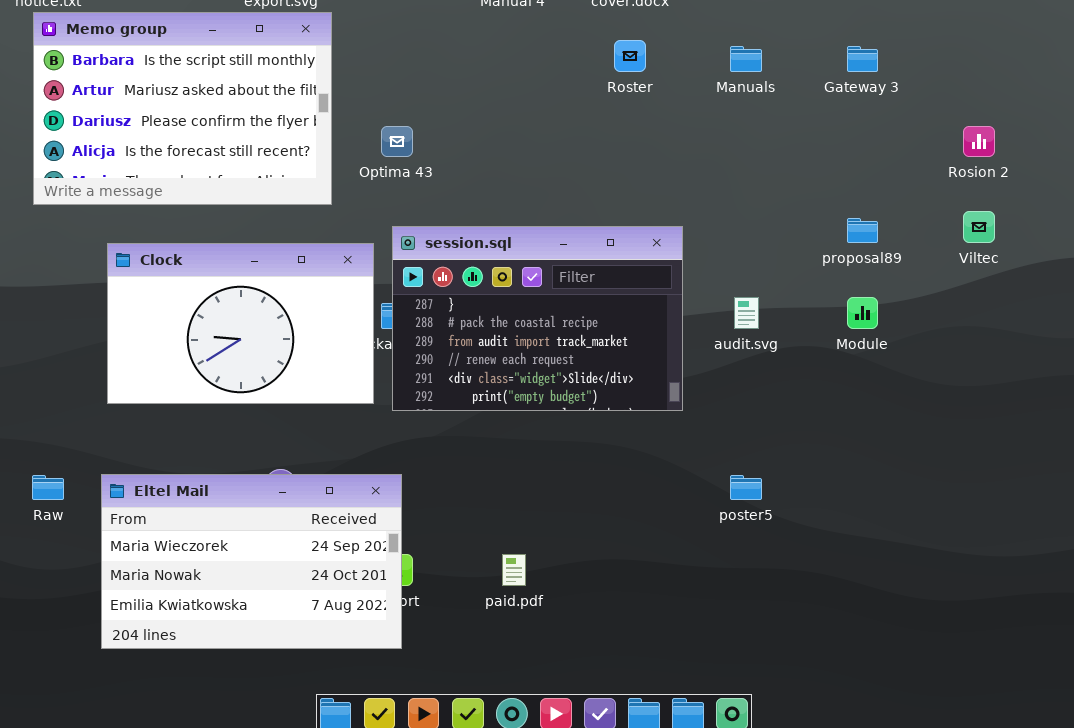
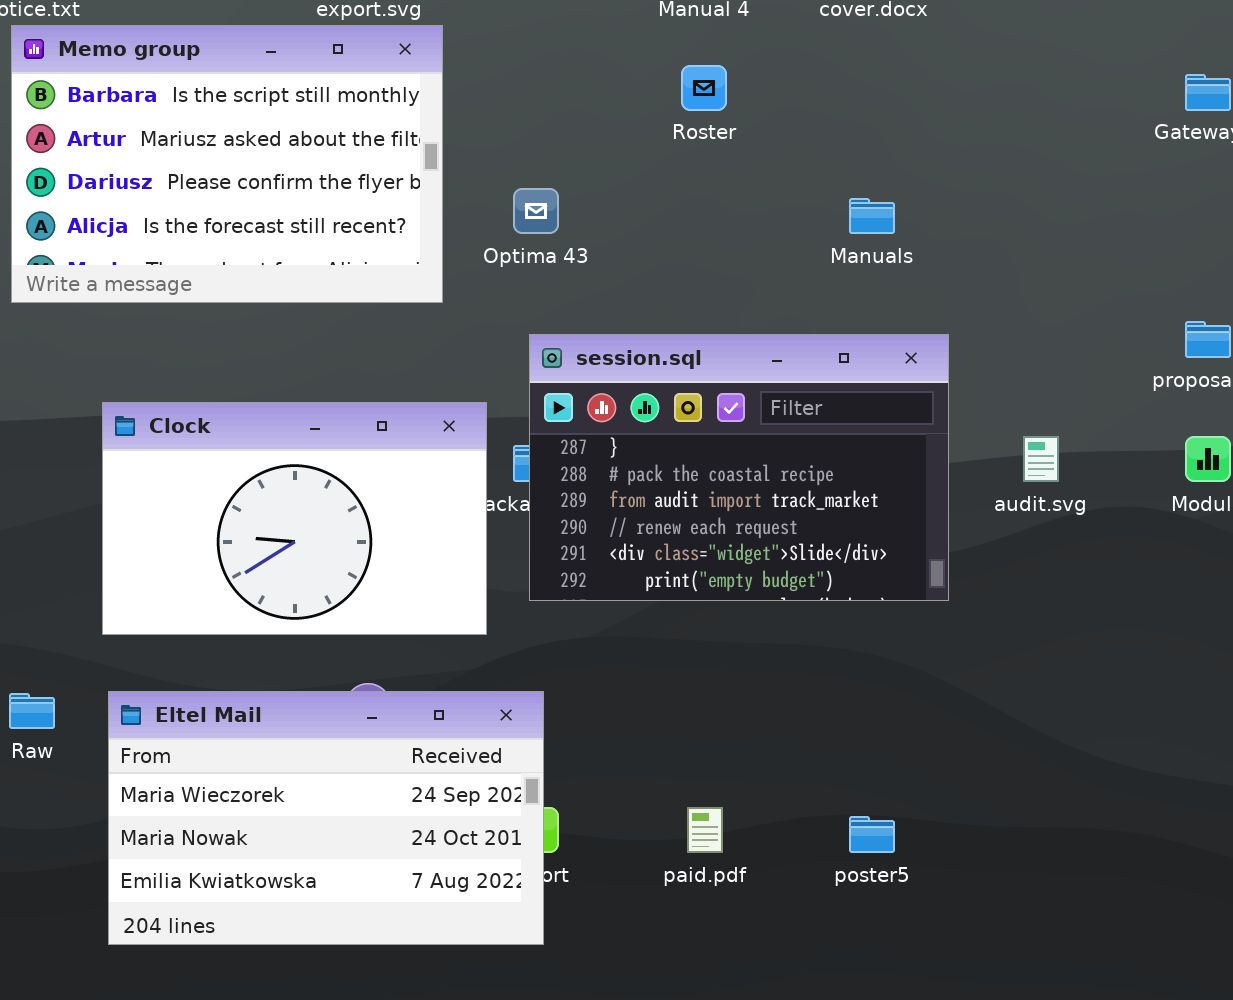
Roster: [614,40,646,72] -> [681,65,727,111], moved
Manuals: [730,46,762,72] -> [849,198,895,234], moved
Clock: [107,243,374,404] -> [102,402,487,635], moved
poster5: [730,475,762,500] -> [849,816,895,853], moved

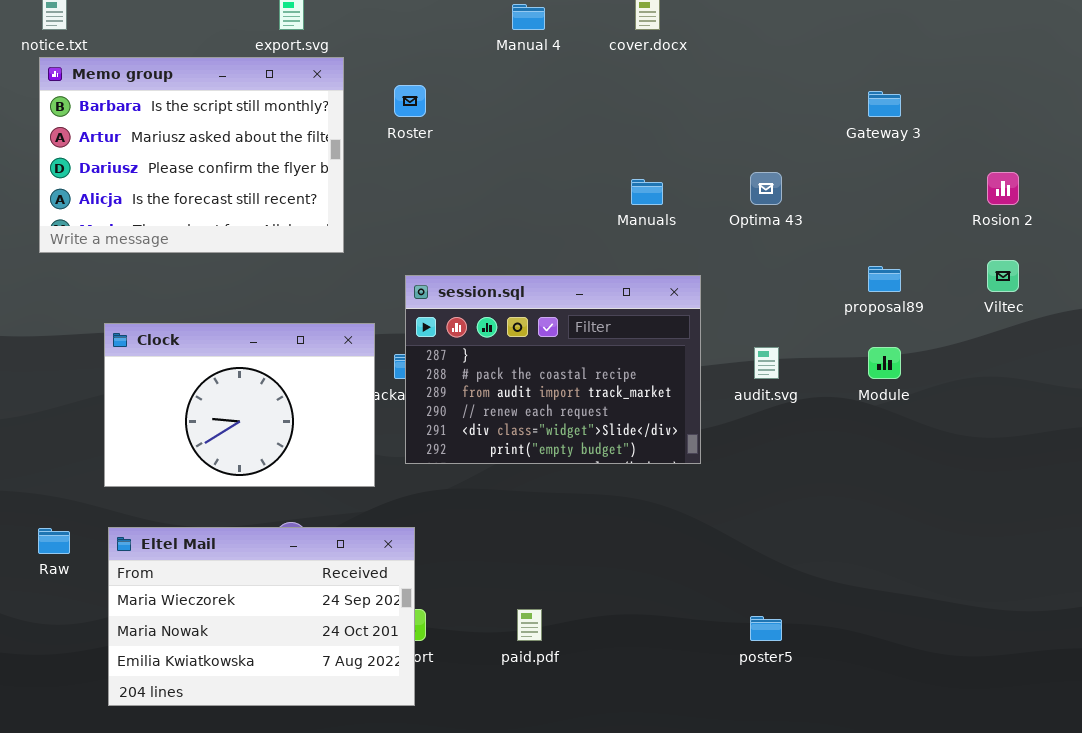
Roster: [681,65,727,111] -> [394,85,426,117], moved
Optima 43: [513,188,559,234] -> [750,172,782,205], moved
poster5: [849,816,895,853] -> [750,616,782,641], moved

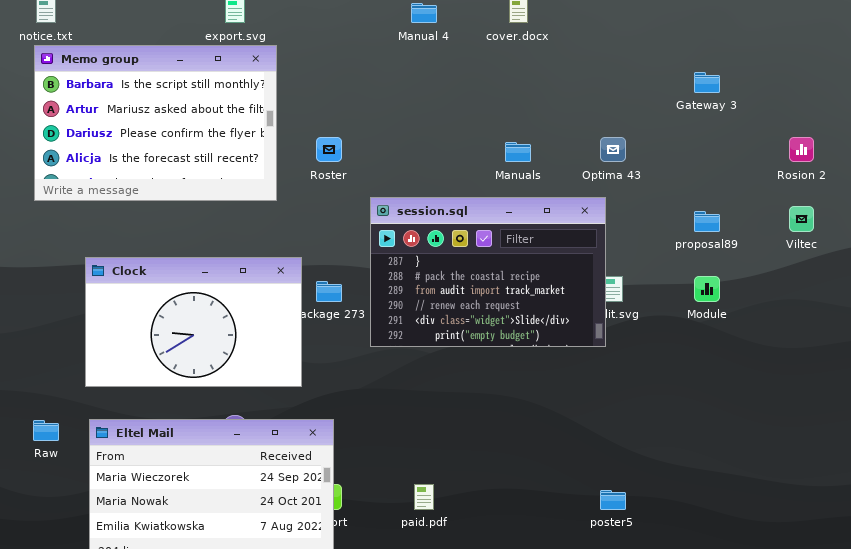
Roster: [394,85,426,117] -> [316,137,342,162], moved
session.sql: [405,275,701,464] -> [370,197,606,347], moved

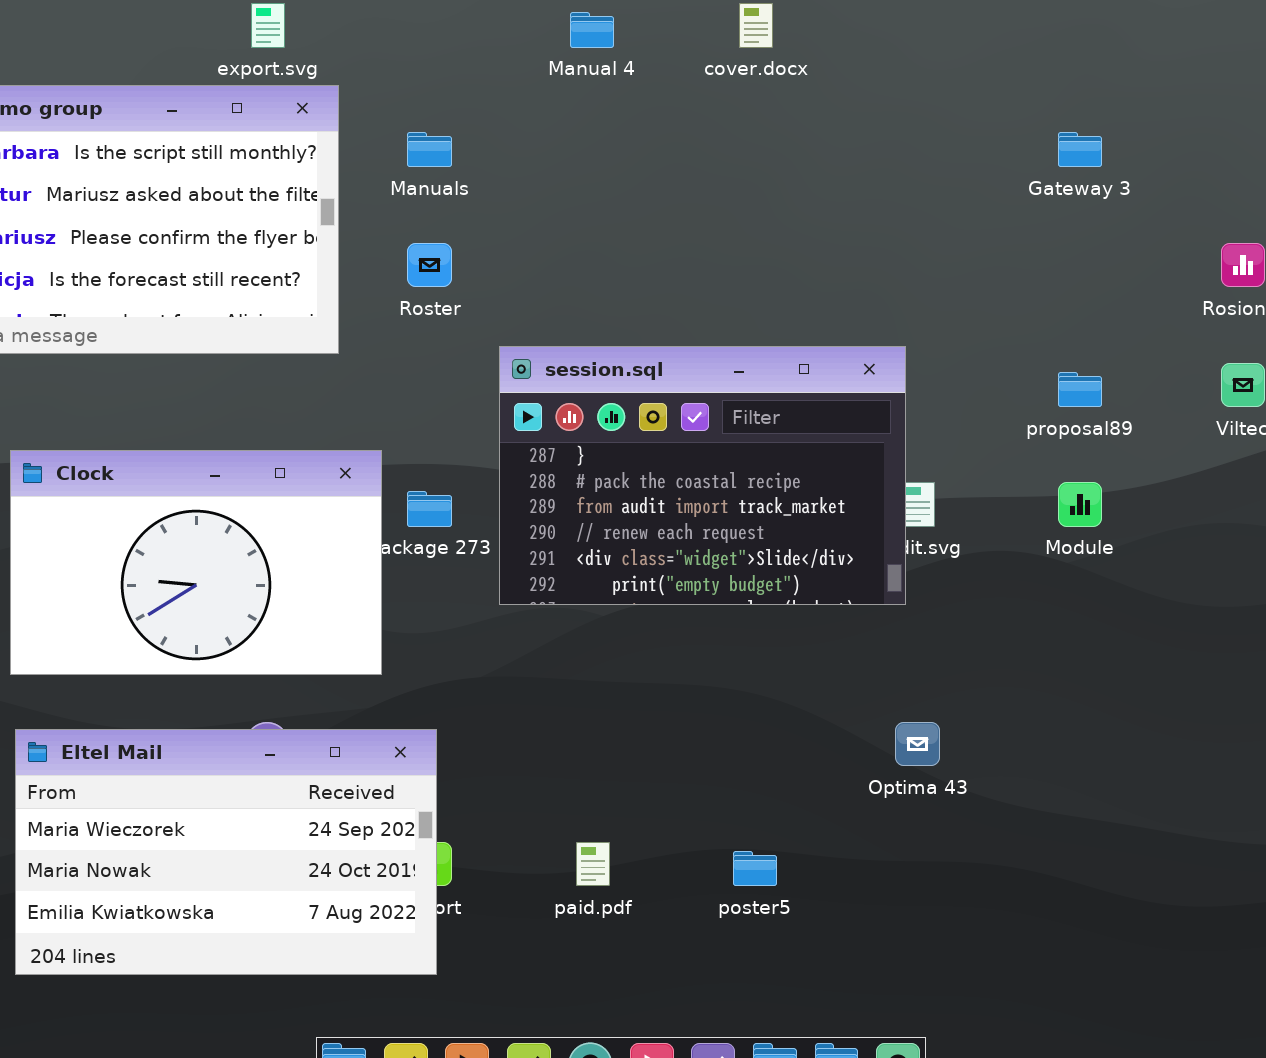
Optima 43: [600,137,626,162] -> [895,722,940,766], moved
Manuals: [505,142,531,162] -> [407,132,452,167], moved
poster5: [600,490,626,510] -> [733,851,777,886], moved

